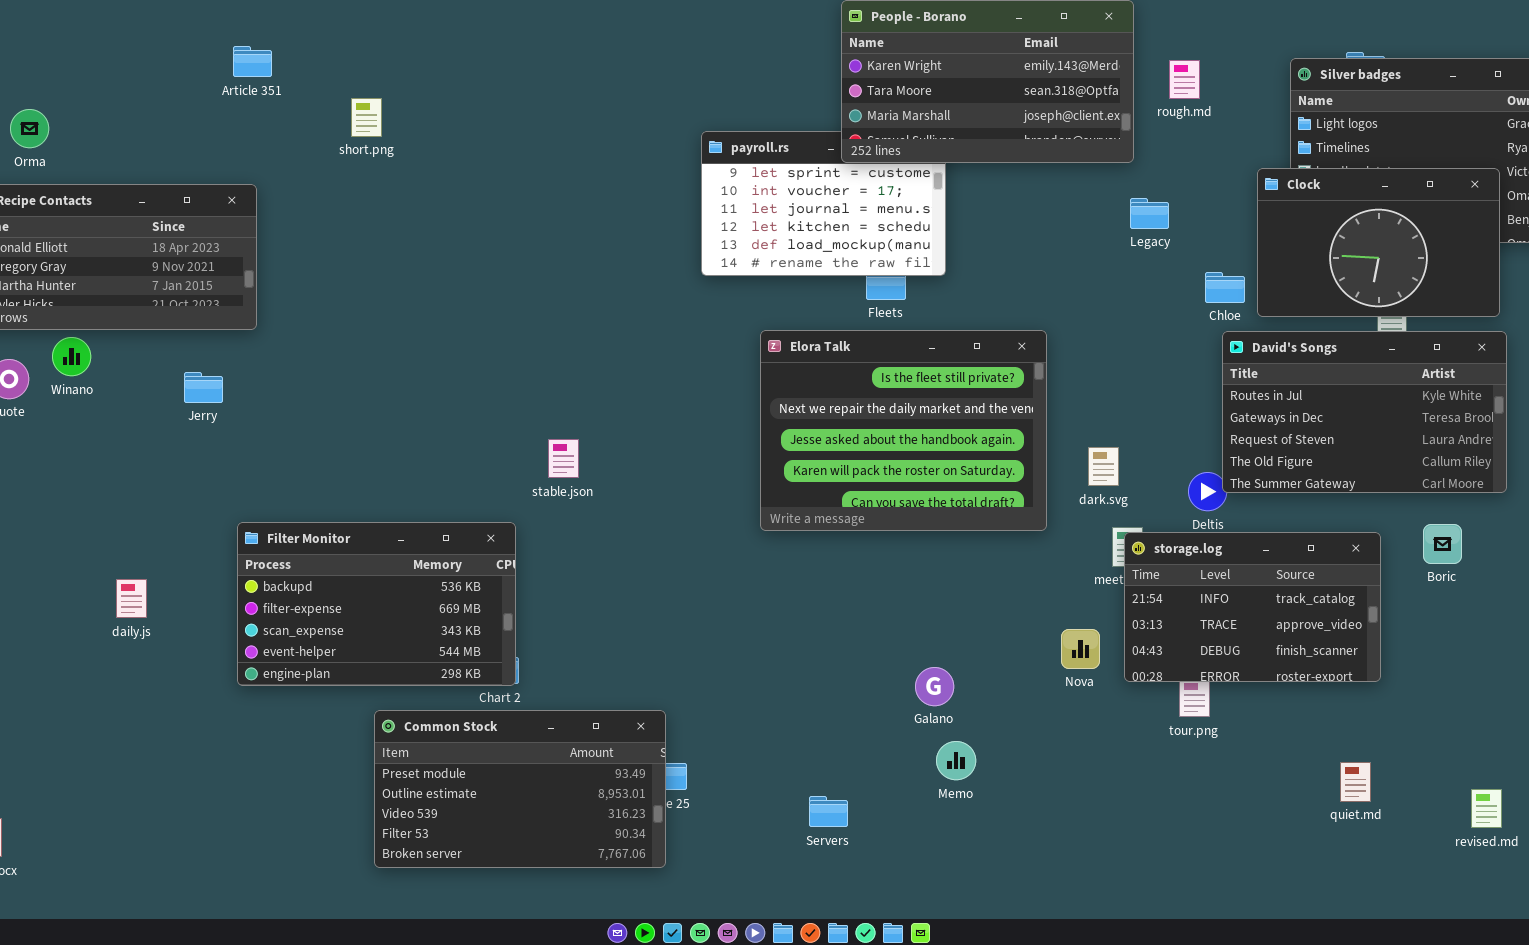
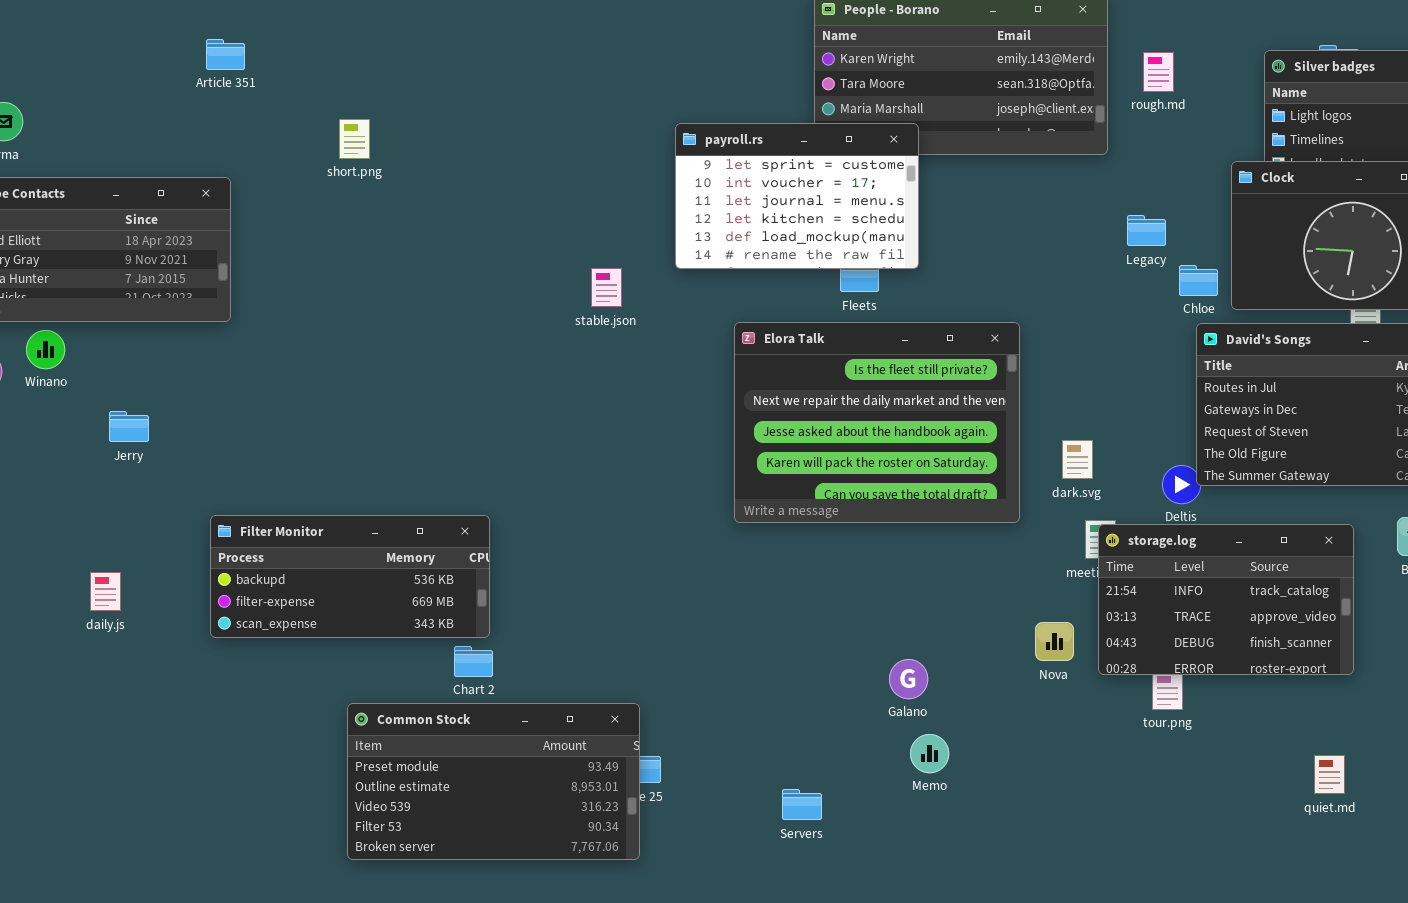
short.png: [351,98,382,137] -> [339,119,370,159], moved
payroll.rs: [701,131,946,276] -> [675,123,919,269], raised
Legacy: [1130,198,1169,229] -> [1127,215,1166,246], moved
Jerry: [184,372,223,403] -> [109,411,149,442], moved
stable.json: [548,439,579,478] -> [591,268,622,307], moved
Filter Monitor: [237,522,516,686] -> [210,515,490,638], resized

